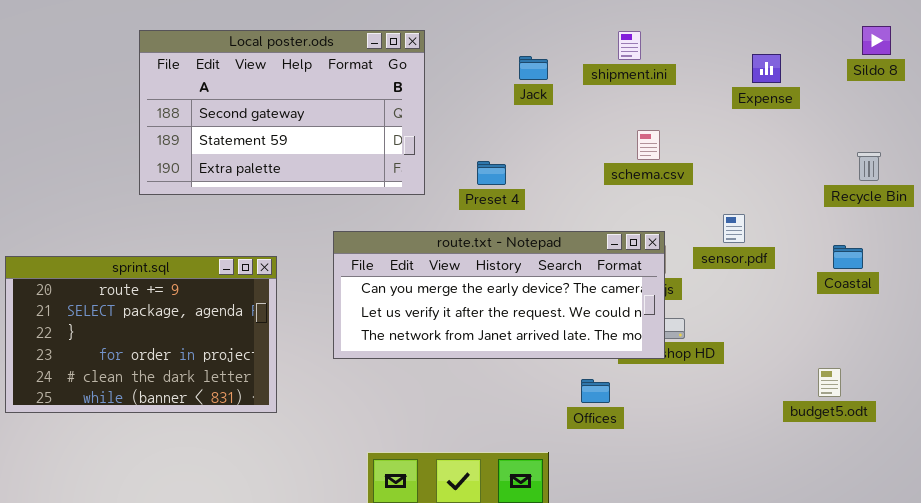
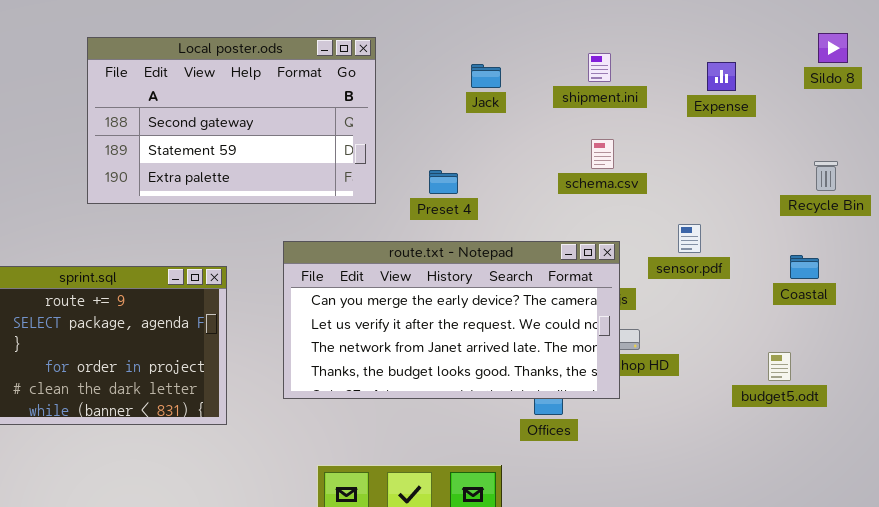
shipment.ini: [618,31,641,60] -> [588,53,611,82], moved
route.txt - Notepad: [333,231,665,359] -> [283,241,620,399], resized
budget5.odt: [818,368,841,397] -> [768,352,791,381], moved

